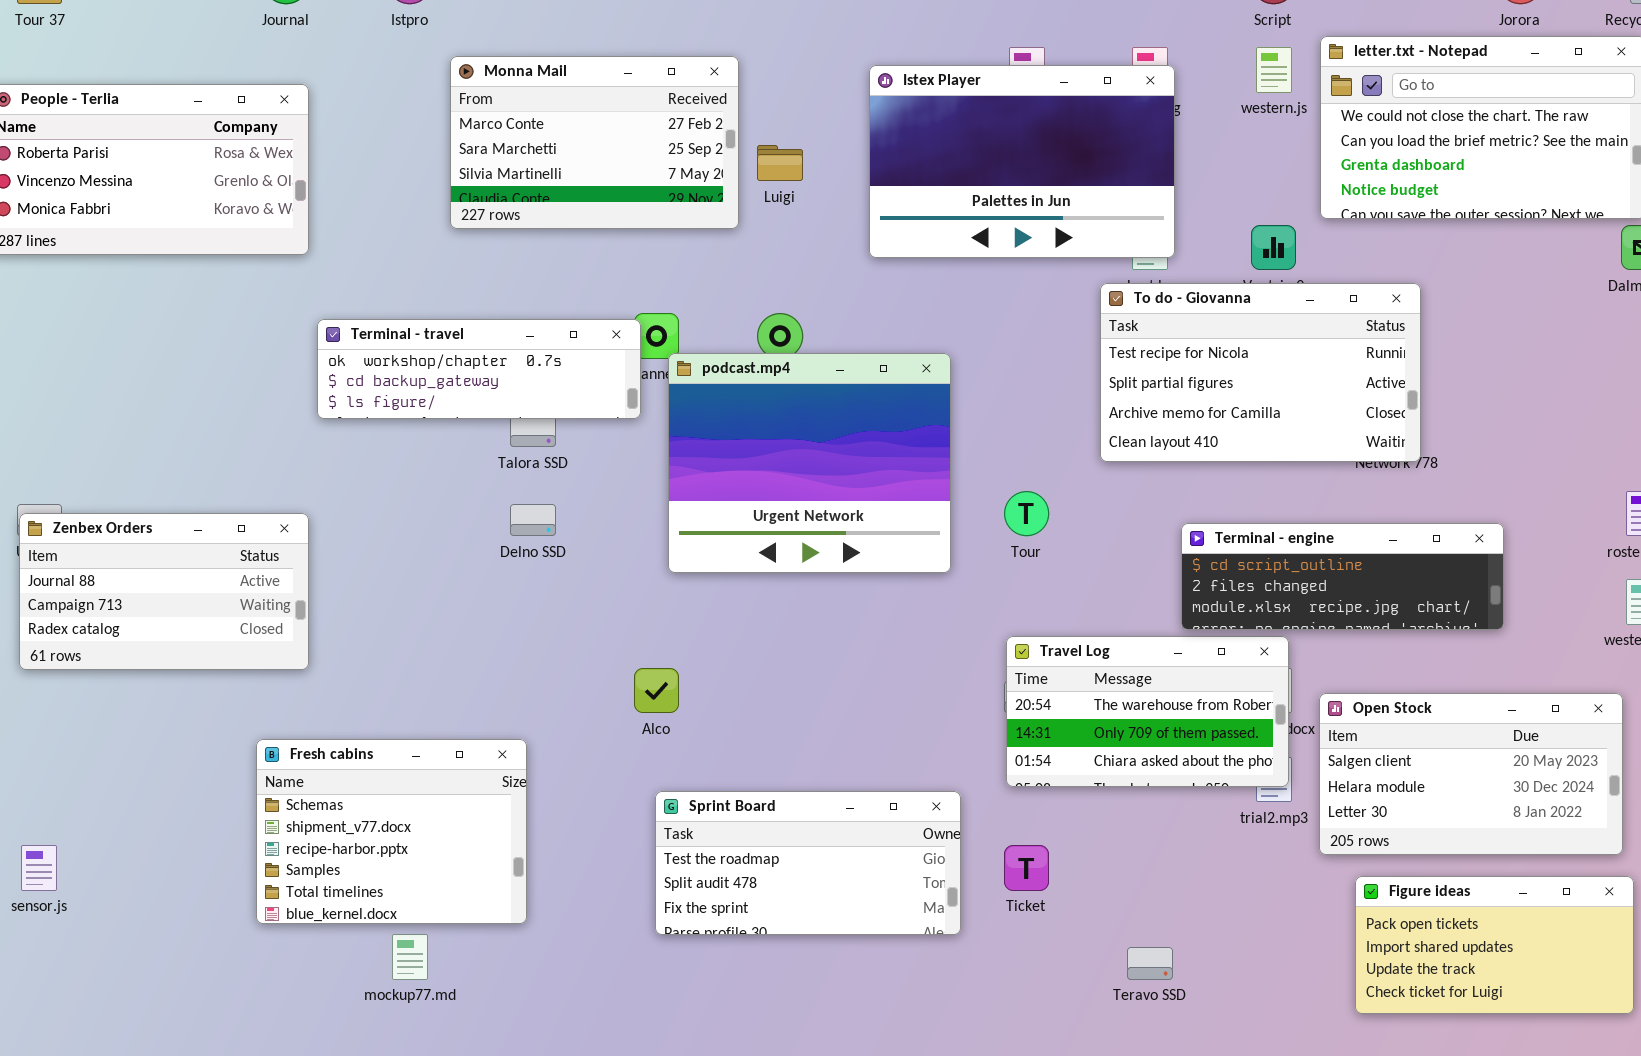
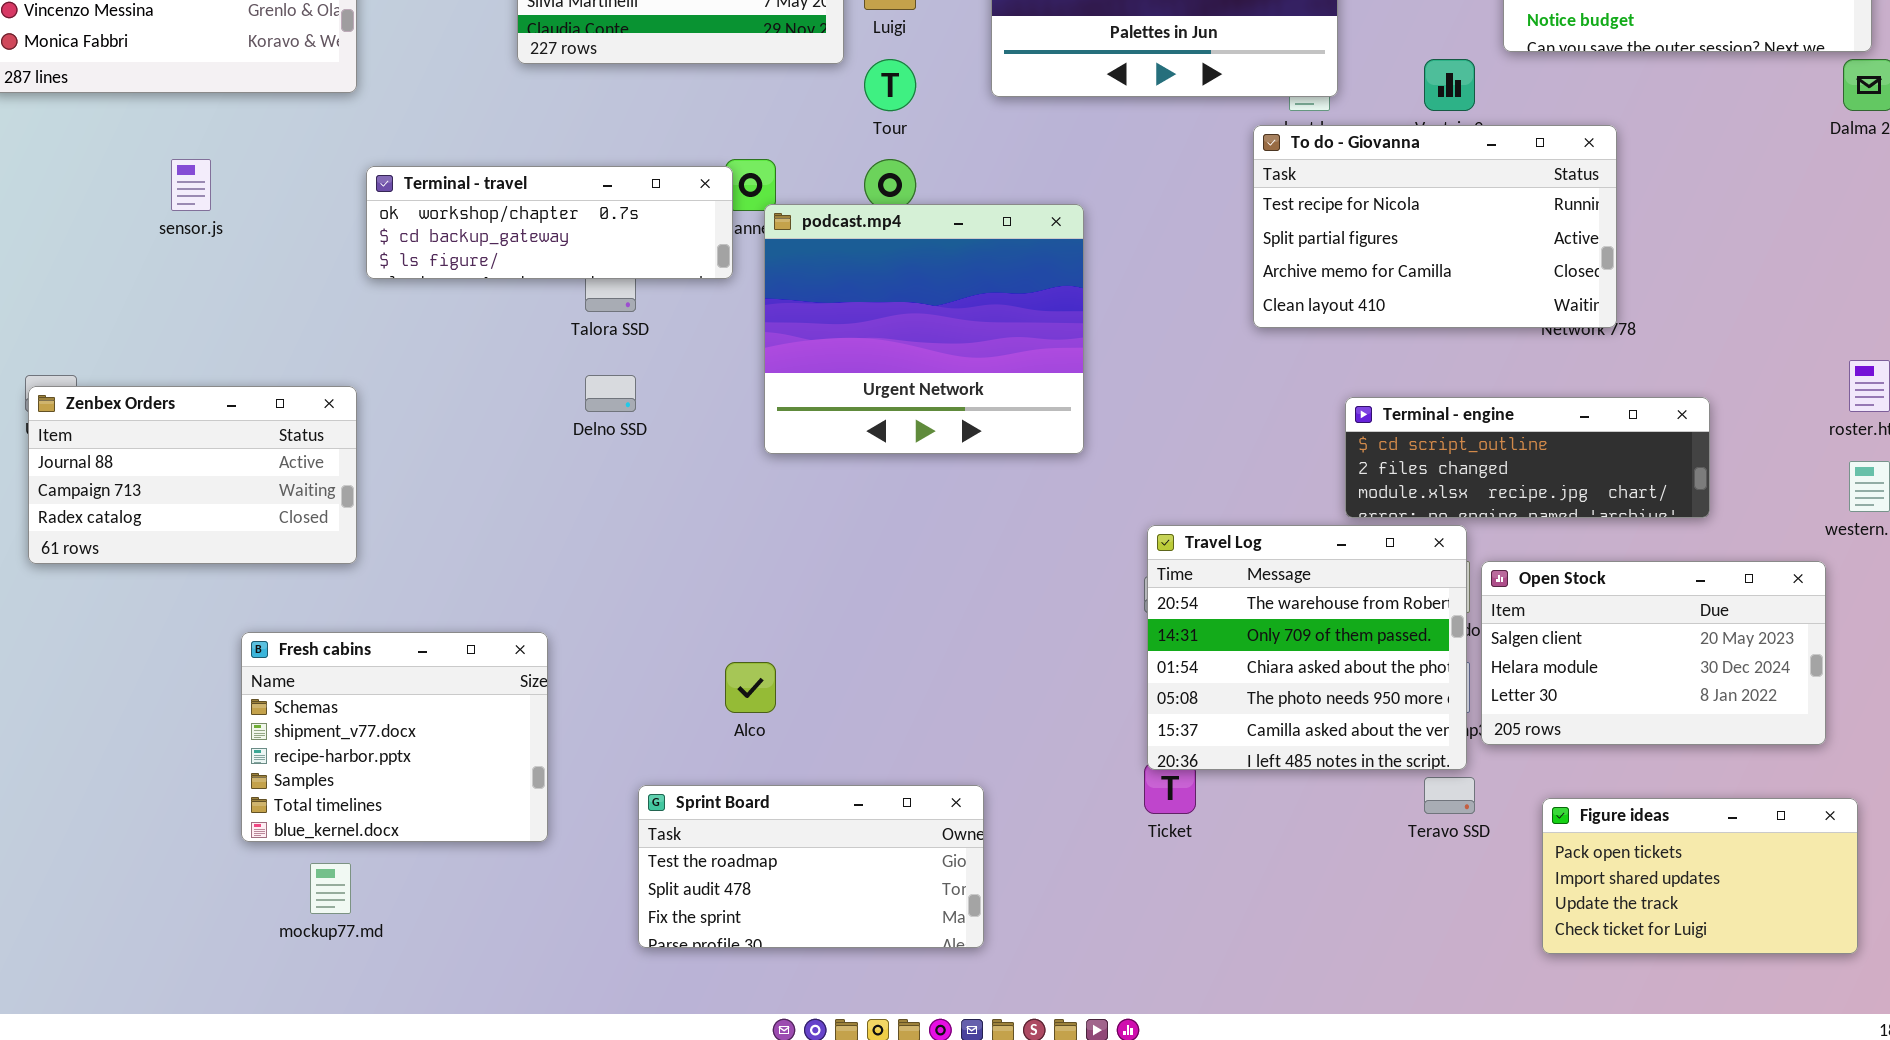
Tour: [1004,491,1049,536] -> [864,59,916,111], moved
Travel Log: [1006,636,1289,787] -> [1147,525,1467,770], resized
Alco: [634,668,679,713] -> [725,662,776,713], moved
Open Stock: [1319,693,1623,855] -> [1481,561,1826,745], moved
Fresh cabins: [256,739,527,924] -> [241,632,548,842], moved
Sprint Board: [655,791,961,935] -> [638,785,984,948], moved
sensor.js: [21,845,57,891] -> [171,159,211,211], moved
mockup77.md: [392,934,428,980] -> [310,863,351,914], moved
Teravo SSD: [1127,947,1173,980] -> [1424,777,1475,814], moved

